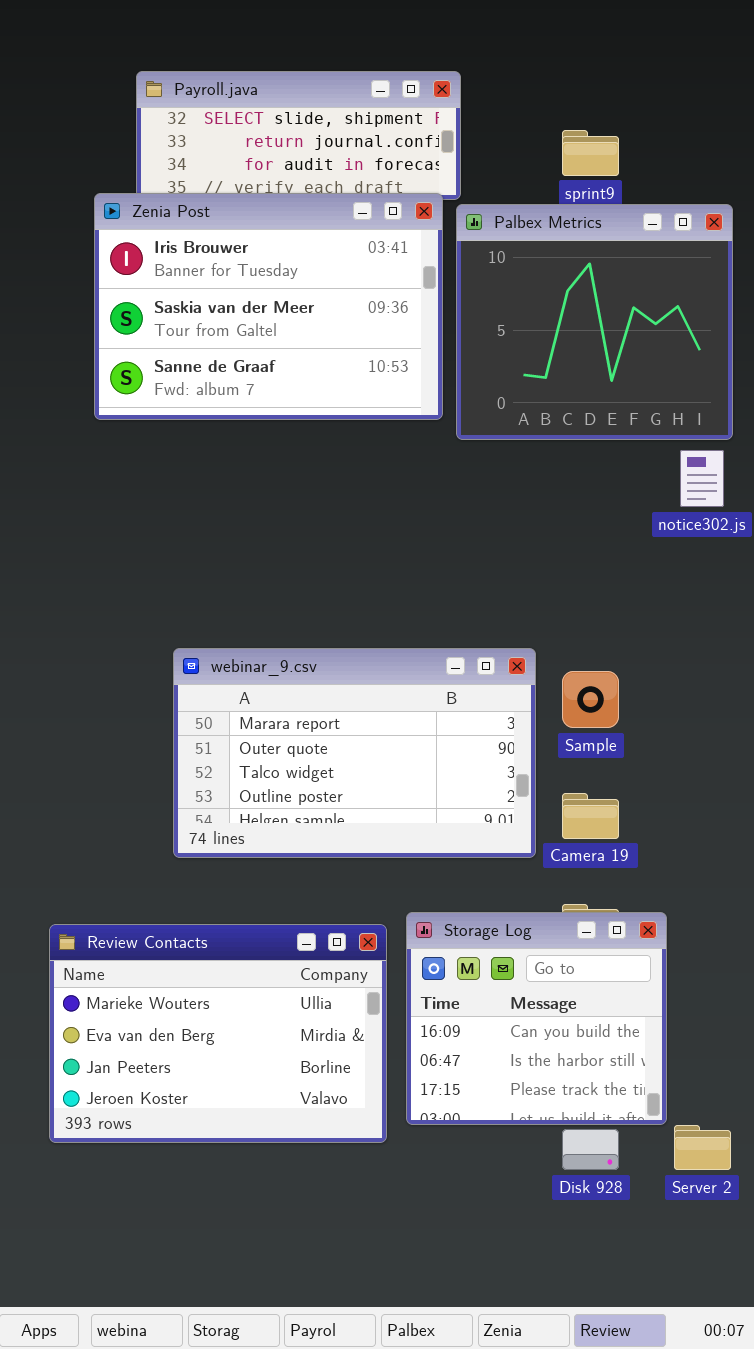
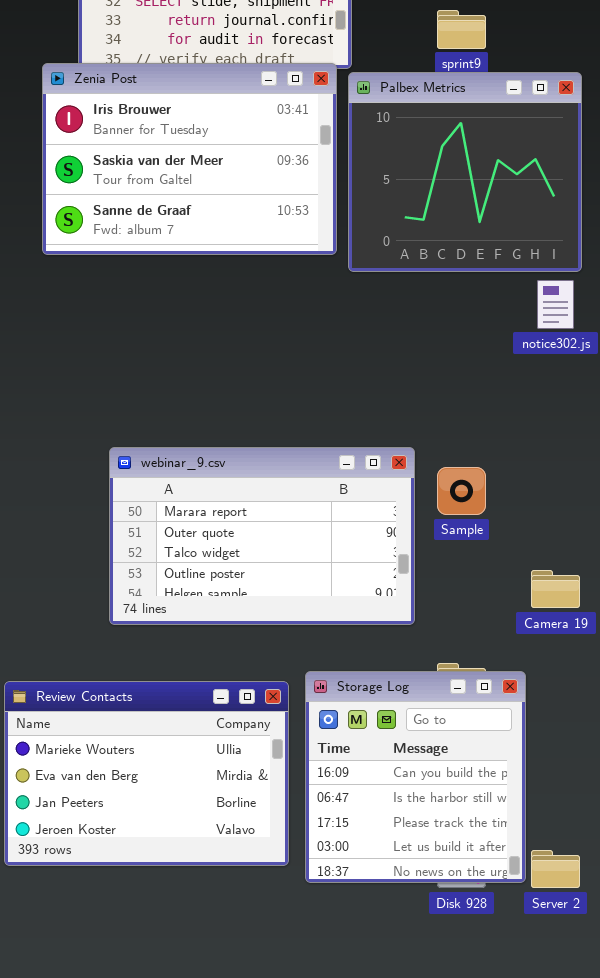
Camera 19: [562,793,619,839] -> [531,570,580,608], moved
Storage Log: [406,912,667,1125] -> [305,671,526,883], resized

